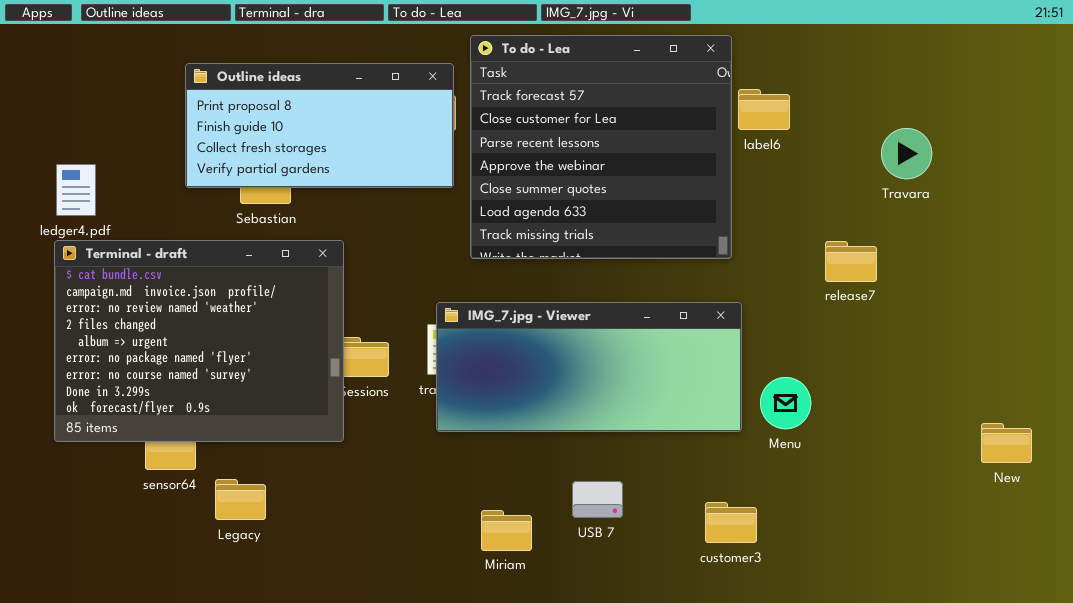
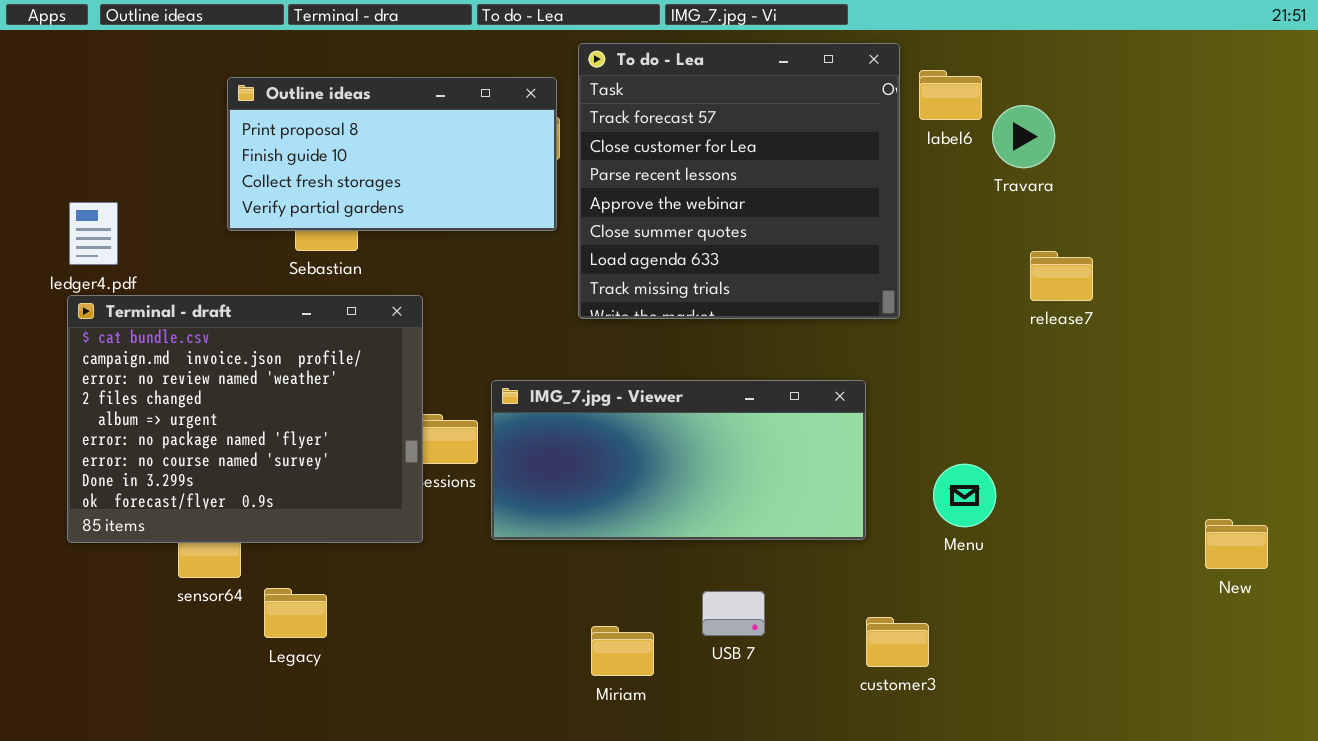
label6: [738,89,790,130] -> [919,70,982,120], moved
Travara: [881,128,932,179] -> [992,105,1055,168], moved
release7: [825,241,877,282] -> [1030,251,1093,301], moved
IMG_7.jpg - Viewer: [436,302,742,432] -> [491,380,866,540], moved

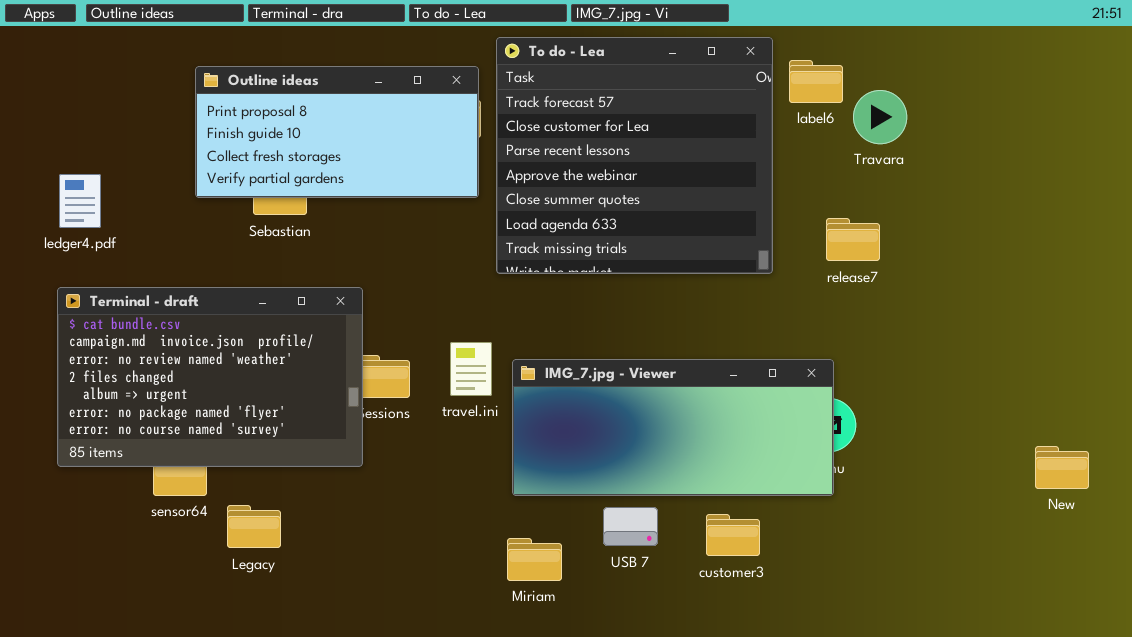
release7: [1030,251,1093,301] -> [826,218,880,261], moved
Terminal - draft: [67,295,423,543] -> [57,287,363,467], resized
IMG_7.jpg - Viewer: [491,380,866,540] -> [512,359,834,496], moved
customer3: [866,617,929,667] -> [706,514,760,556], moved

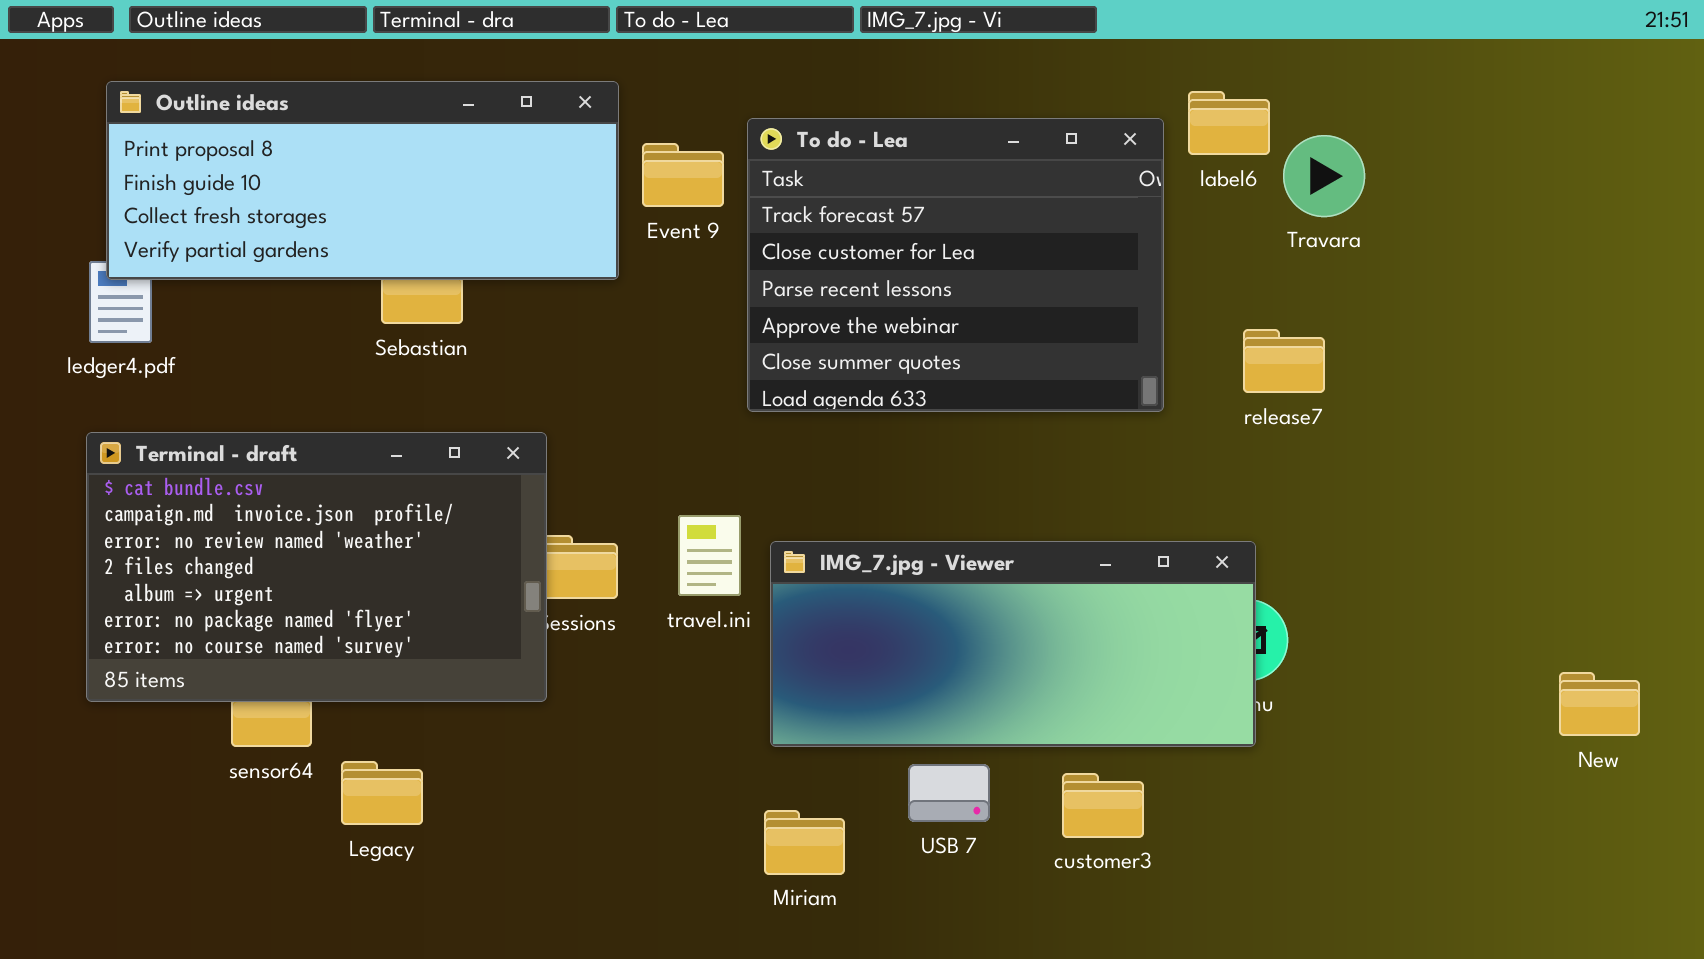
To do - Lea: [496,37,773,274] -> [747,118,1164,412], resized
Outline ideas: [195,66,479,198] -> [106,81,619,280], moved, resized

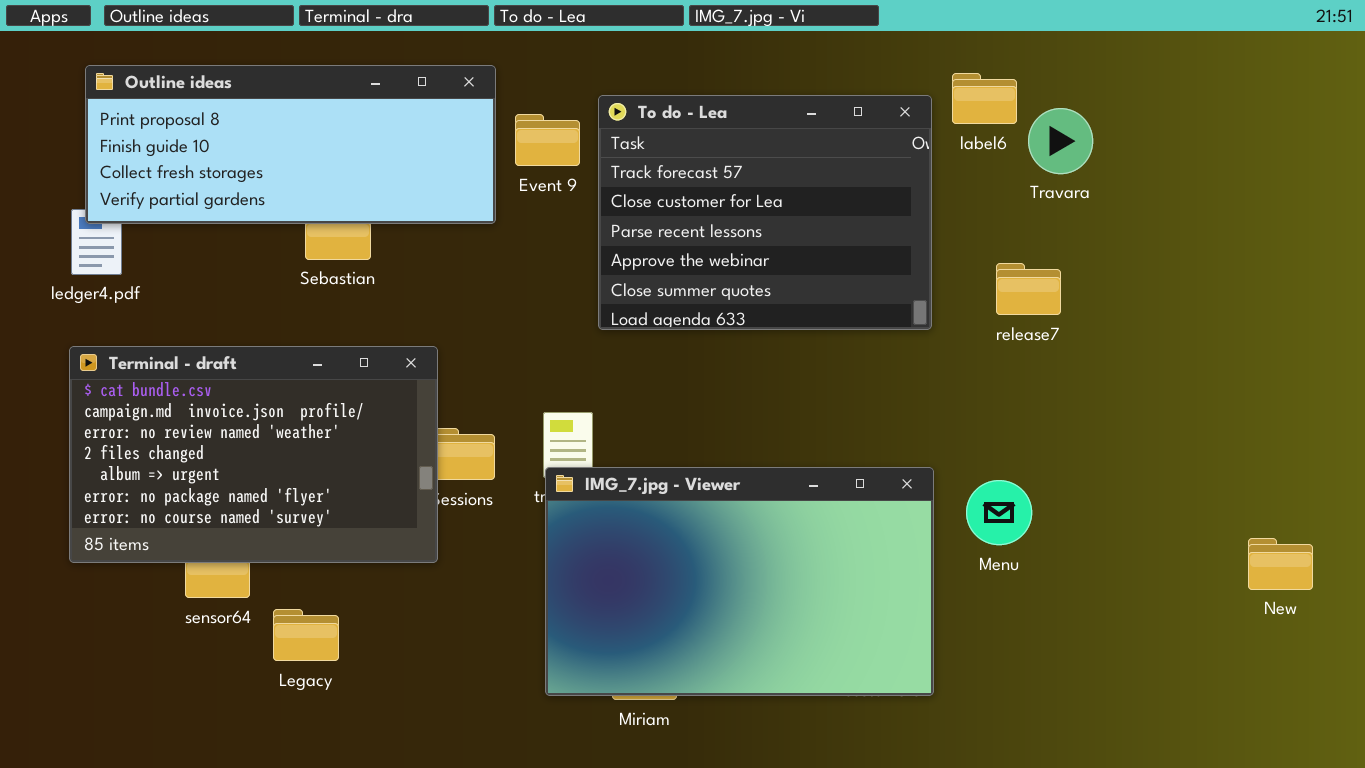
IMG_7.jpg - Viewer: [770,541,1256,747] -> [545,467,934,696], moved, resized

